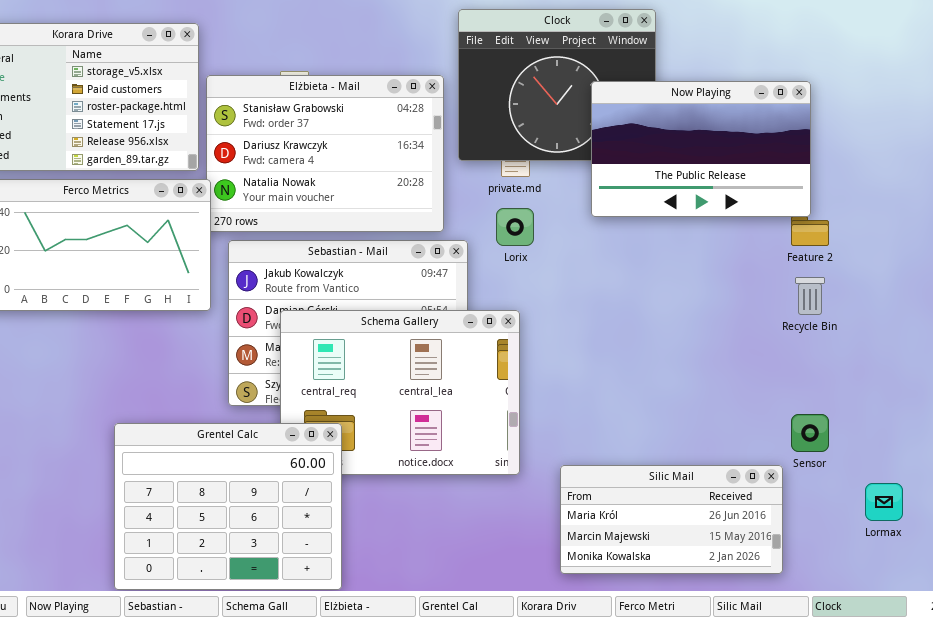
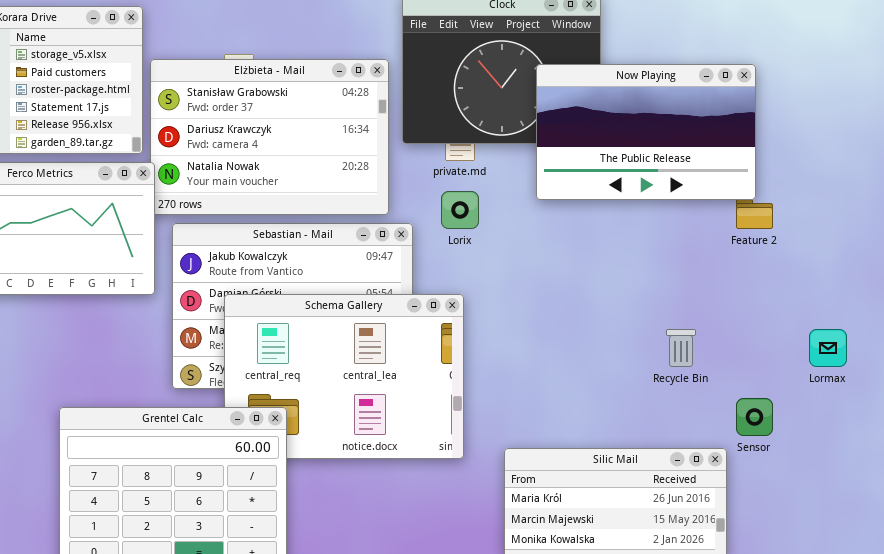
Recycle Bin: [795,277,825,315] -> [666,329,696,367], moved
Lormax: [865,483,903,521] -> [809,329,847,367], moved

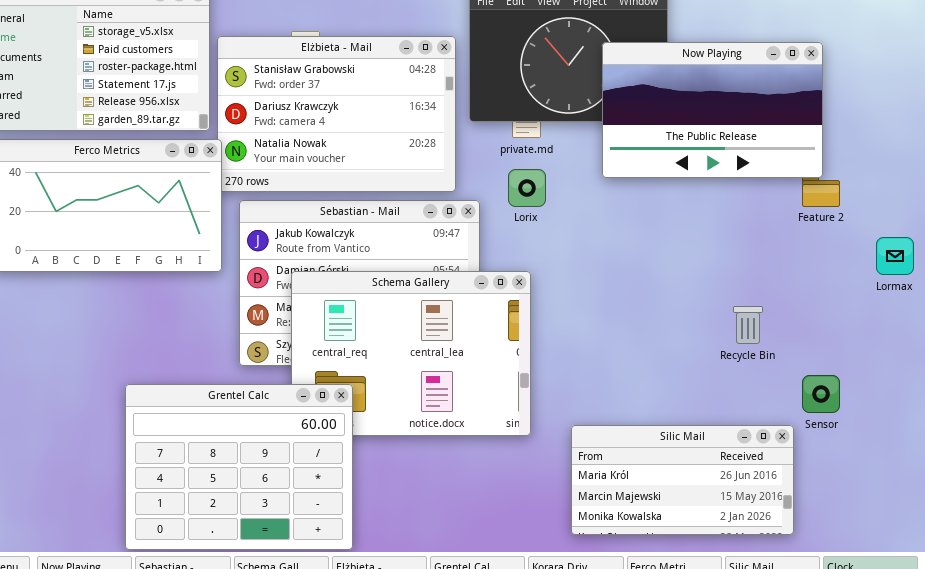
Lormax: [809,329,847,367] -> [876,237,914,275], moved

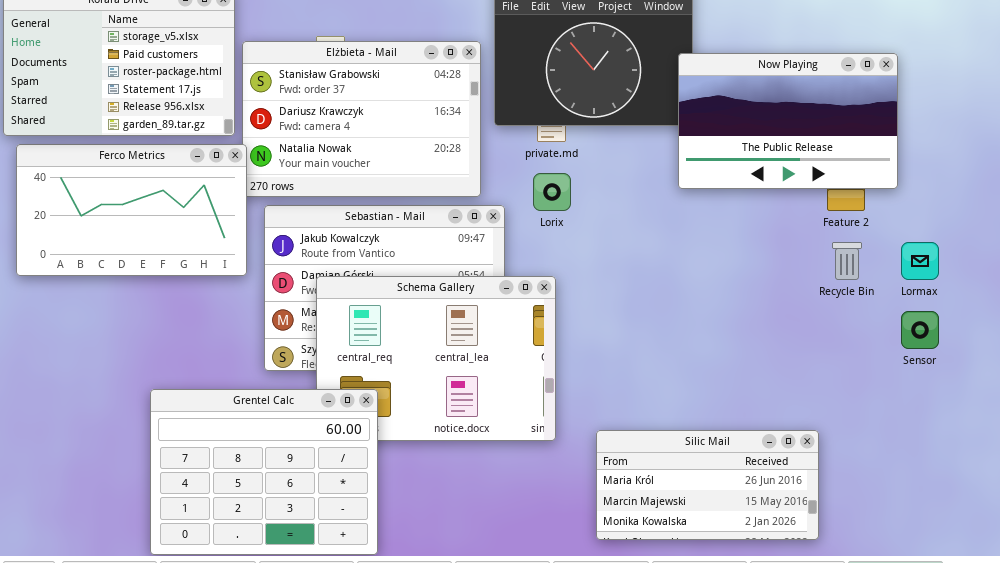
Now Playing: [602,42,823,178] -> [678,53,898,189], moved
Recycle Bin: [733,306,763,344] -> [832,242,862,280], moved
Sensor: [802,375,840,413] -> [901,311,939,349], moved

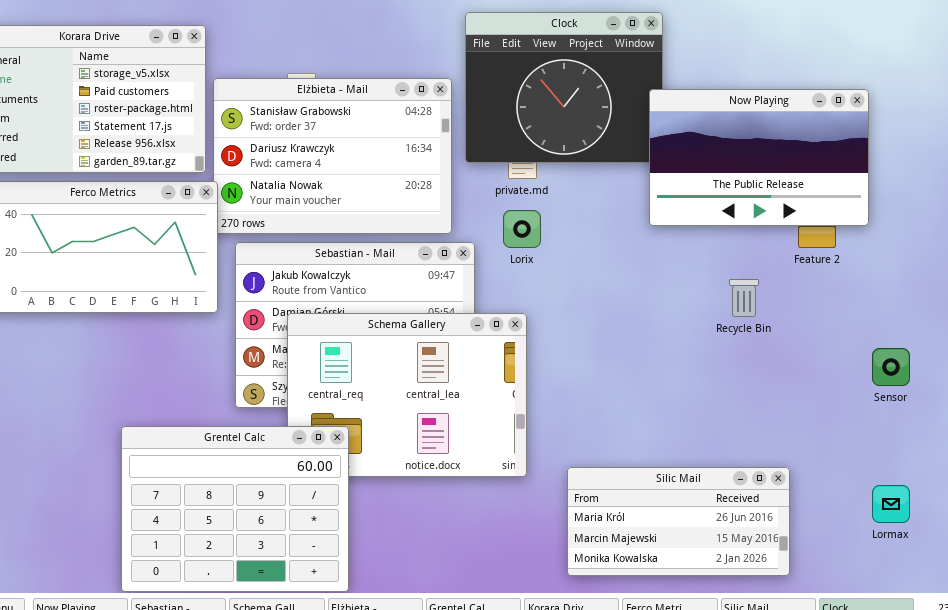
Recycle Bin: [832,242,862,280] -> [729,279,759,317], moved
Lormax: [901,242,939,280] -> [872,485,910,523], moved

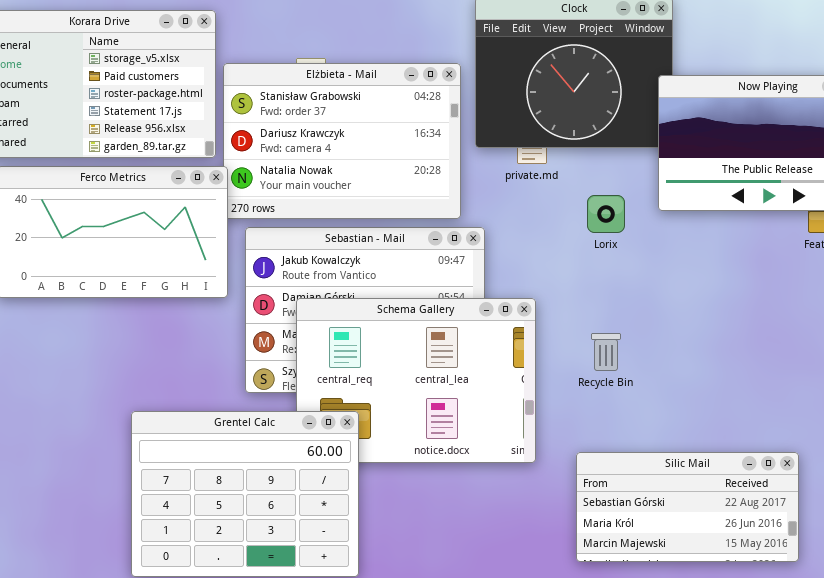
Lorix: [503,210,541,248] -> [587,195,625,233], moved
Recycle Bin: [729,279,759,317] -> [591,333,621,371], moved
Silic Mail: [567,467,790,576] -> [576,452,799,562], scrolled up 1 row

